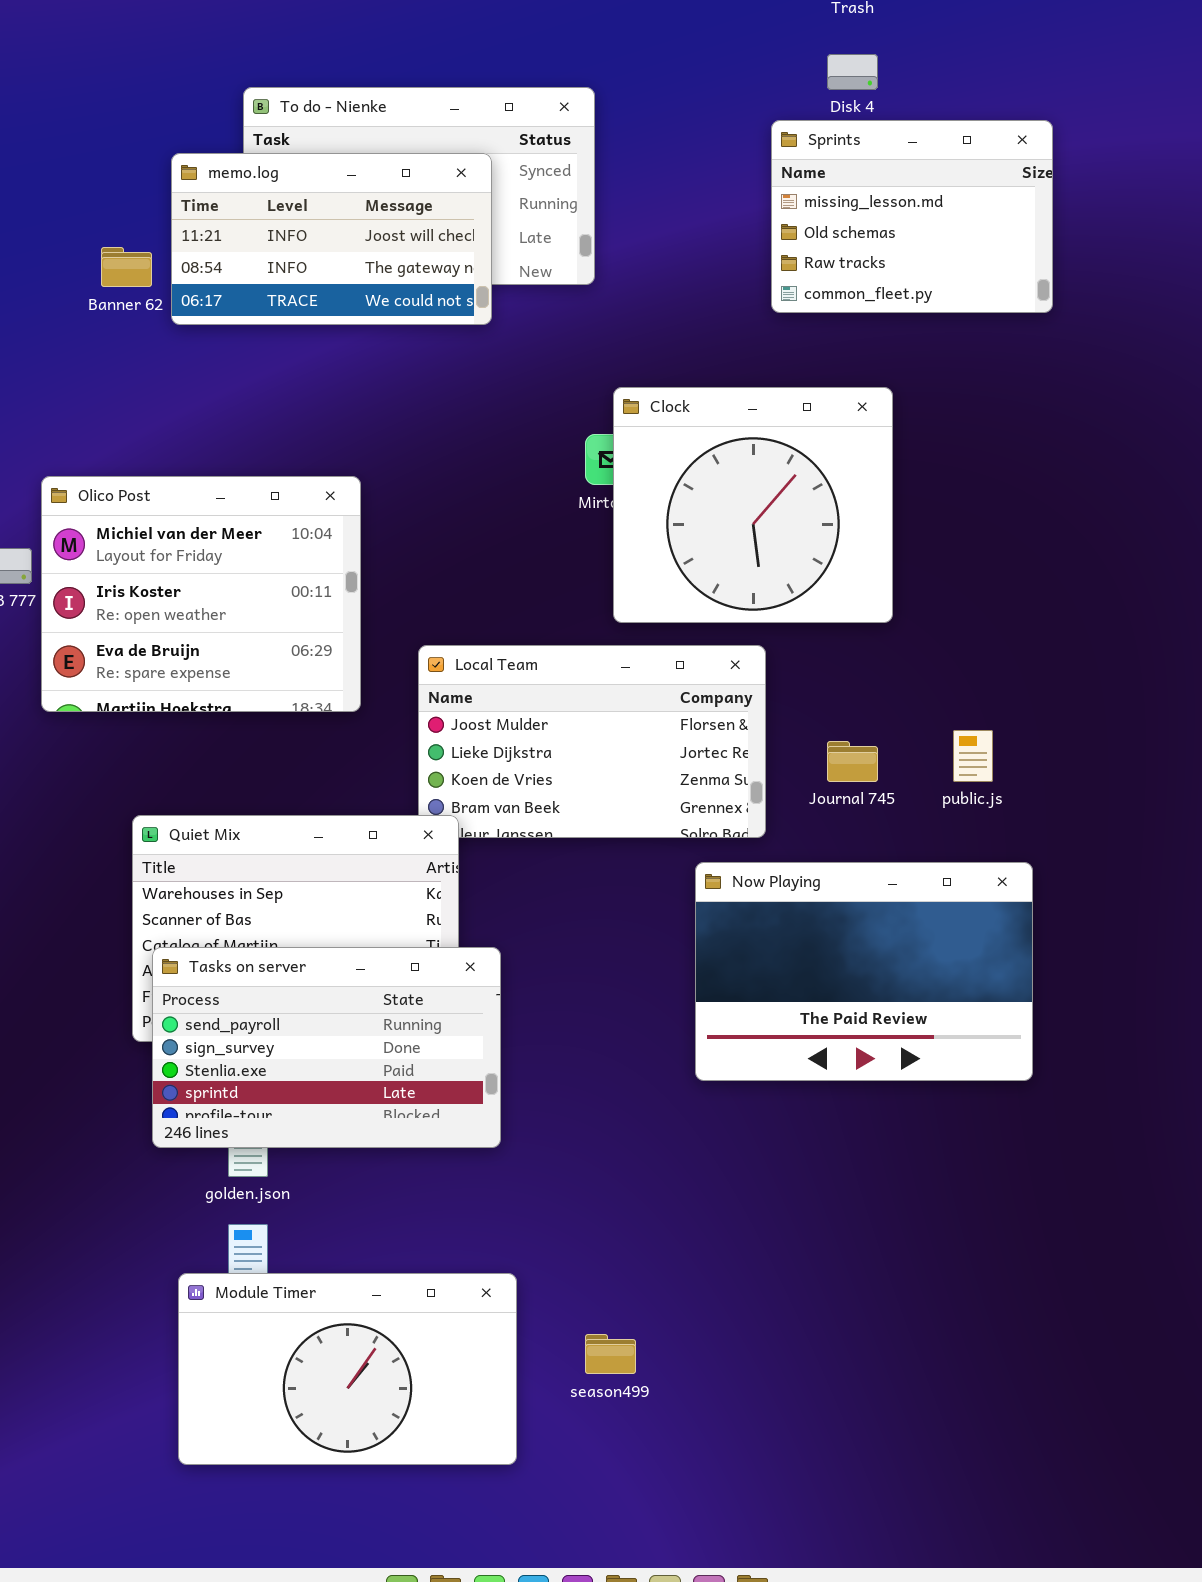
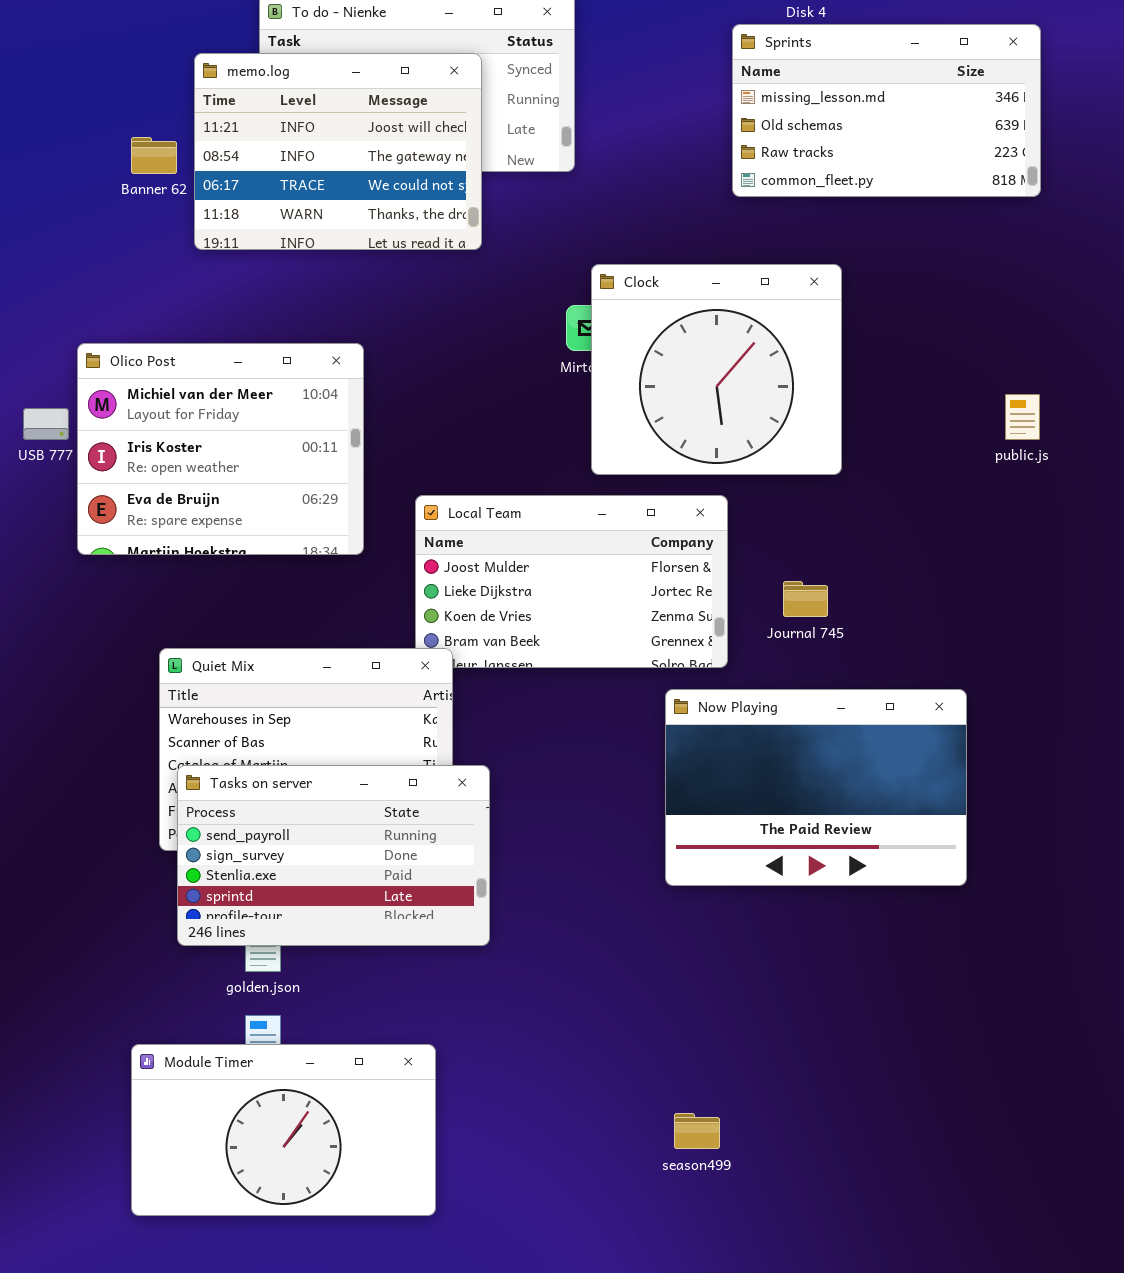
Sprints: [771,120,1053,313] -> [732,24,1041,197], resized
memo.log: [171,153,492,325] -> [194,53,482,250], resized
public.js: [953,730,993,782] -> [1005,394,1040,440], moved
Module Timer: [178,1273,517,1465] -> [131,1044,436,1216], moved
season499: [585,1334,636,1374] -> [674,1113,720,1149], moved

